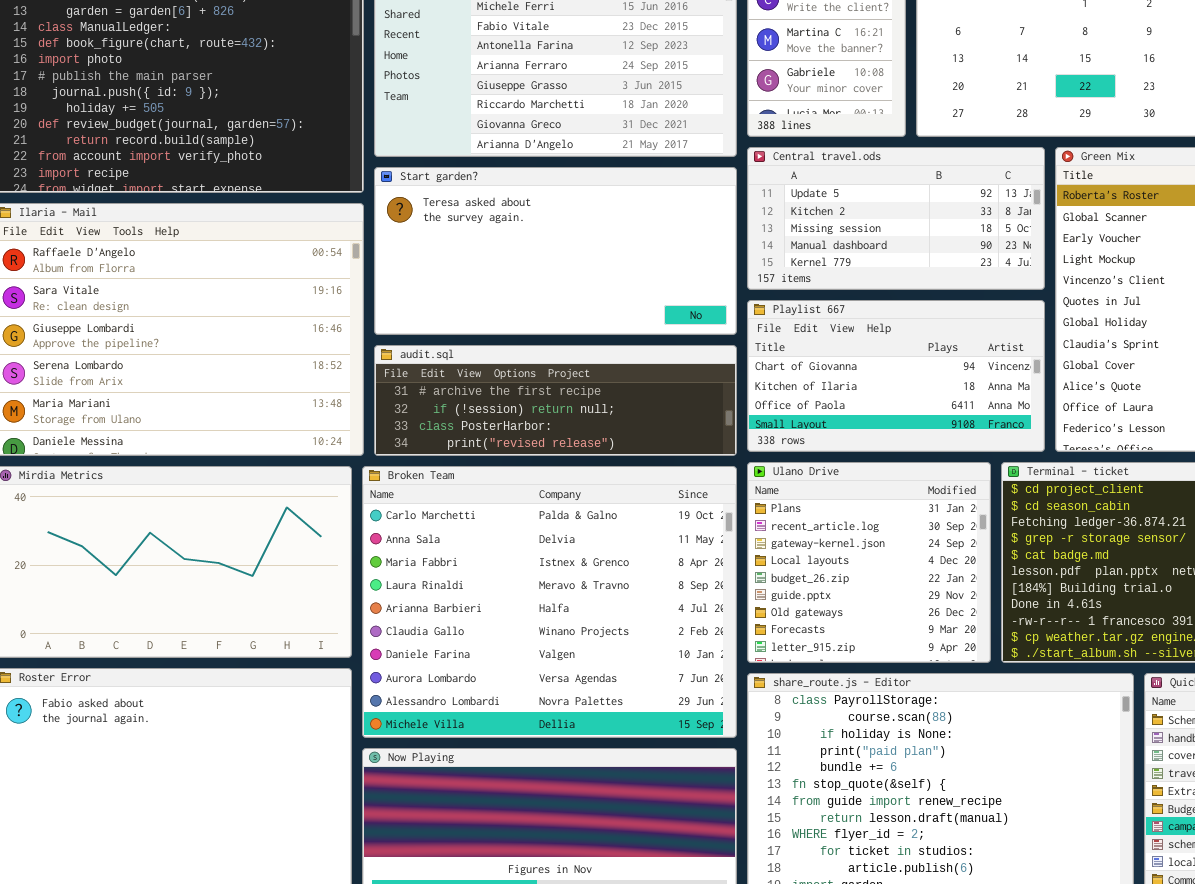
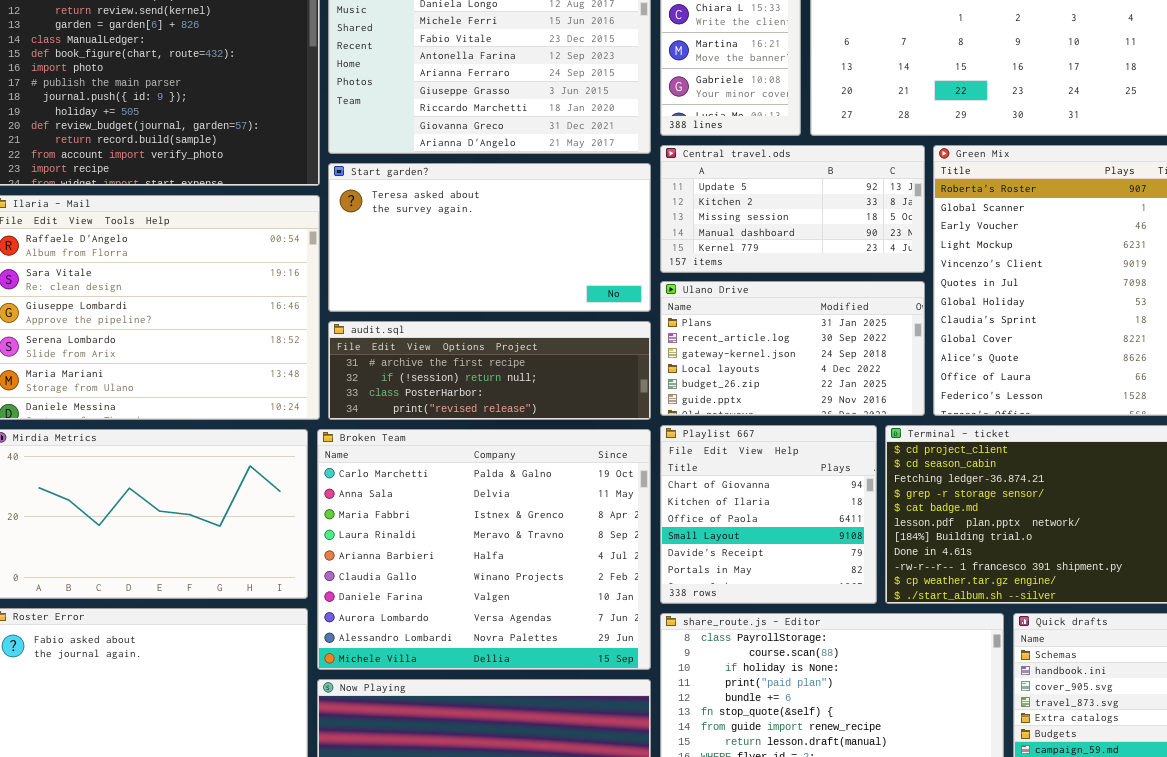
Playlist 667: [747,300,1045,452] -> [660,425,877,604], moved, resized
Ulano Drive: [747,462,991,663] -> [660,281,925,416], moved, resized

